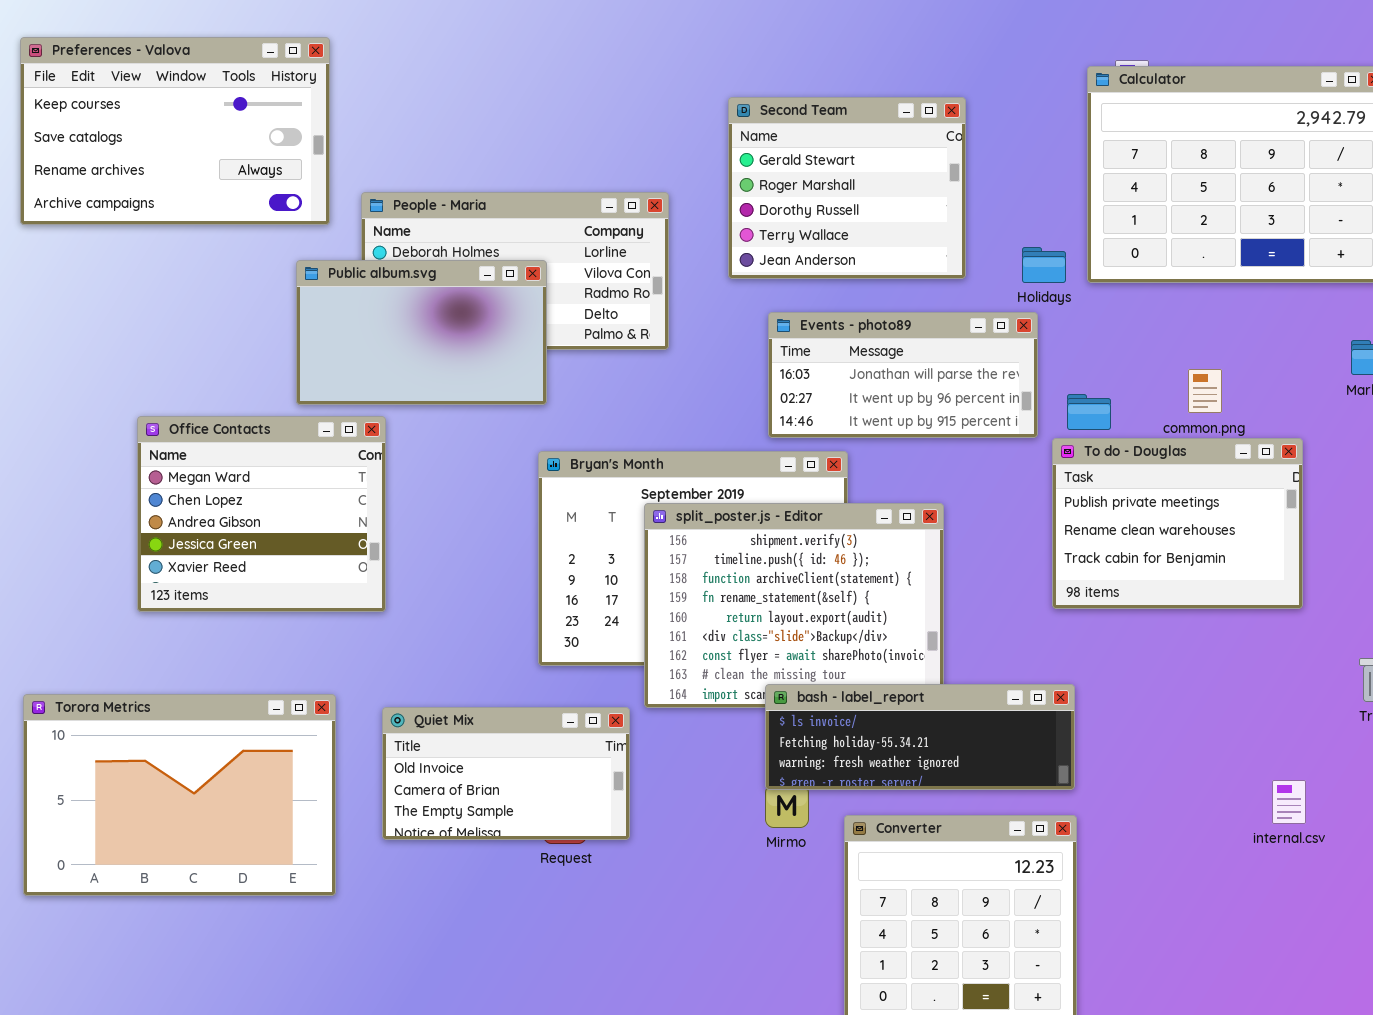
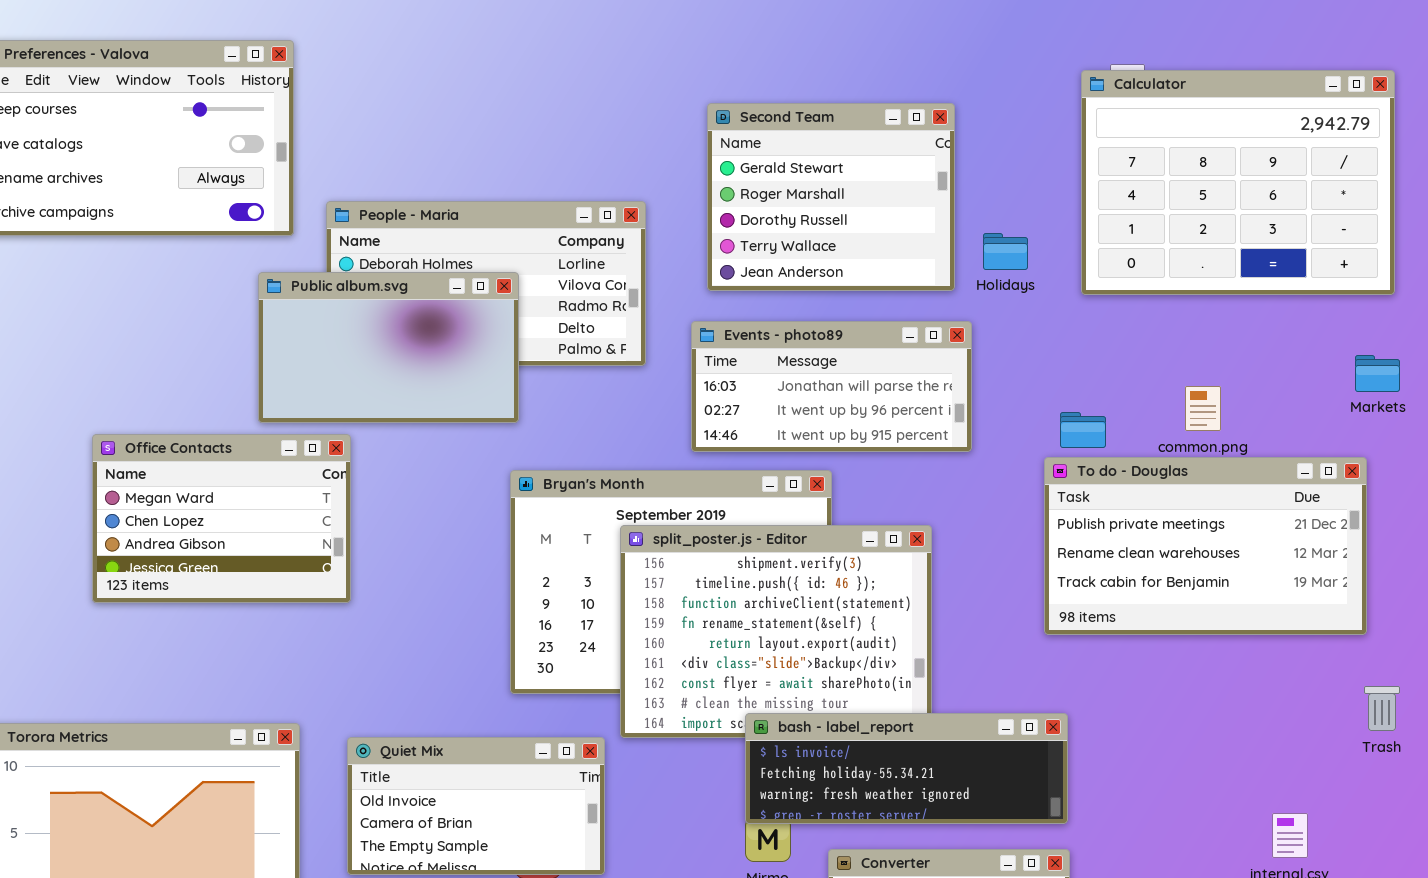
Holidays: [1022,247,1066,283] -> [983,233,1028,270], moved
Events - photo89: [768,312,1038,438] -> [691,321,972,452], moved
Office Contacts: [137,416,386,612] -> [92,434,351,603], resized
To do - Douglas: [1052,438,1303,609] -> [1044,457,1367,635], resized

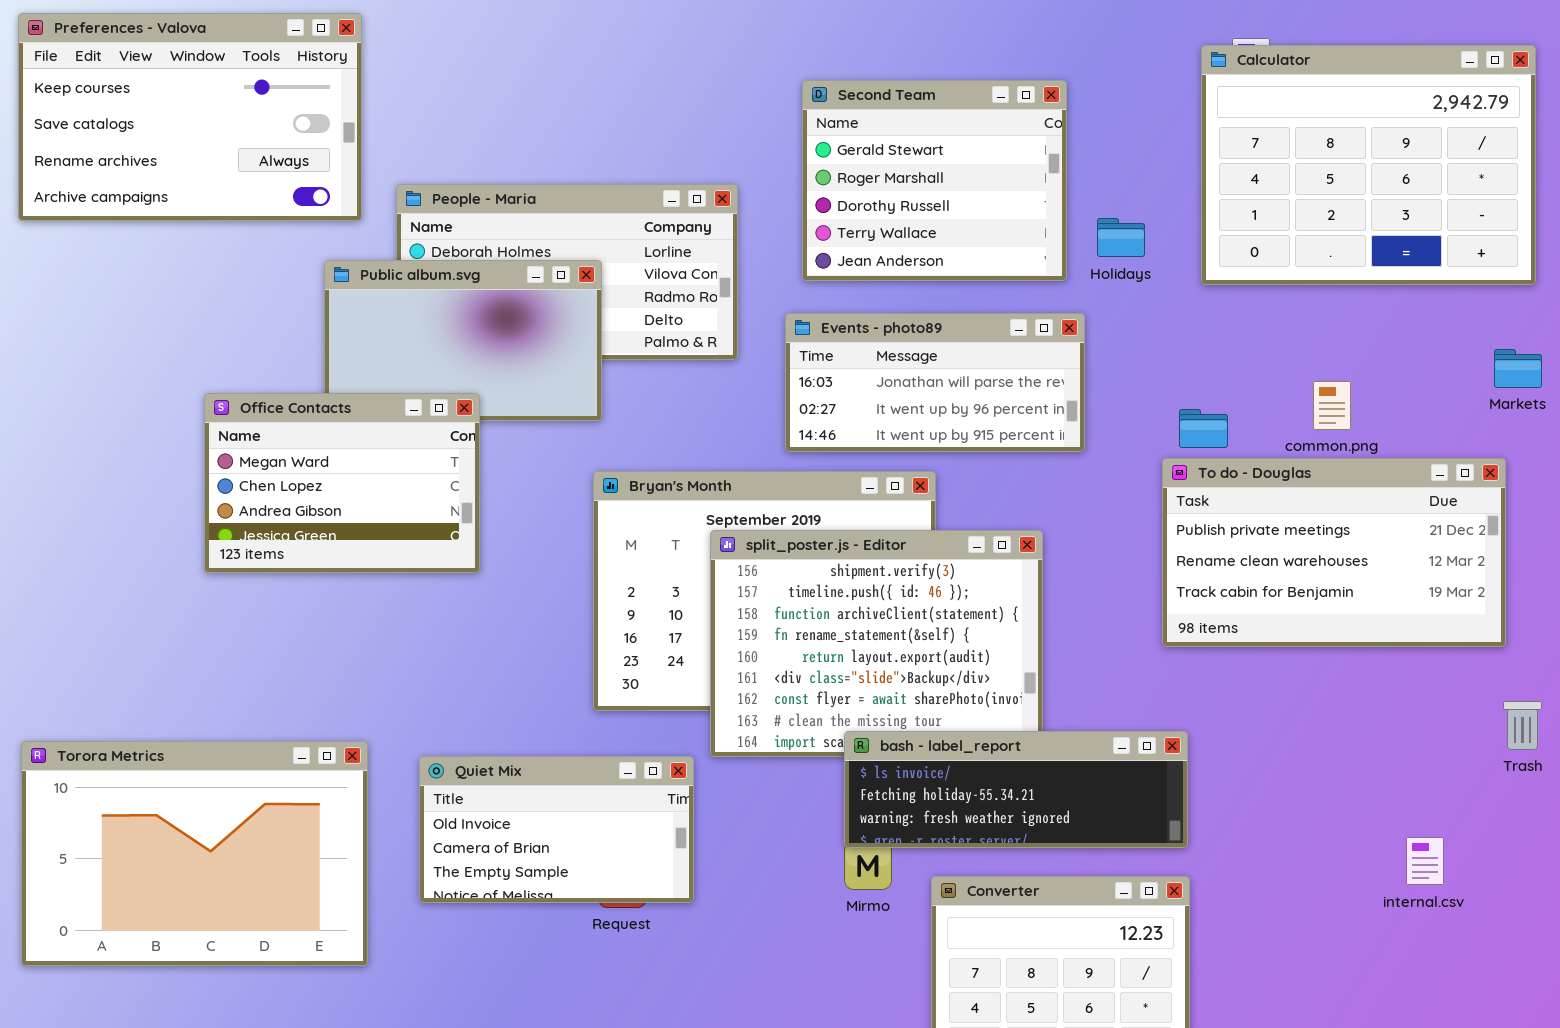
Office Contacts: [92,434,351,603] -> [204,393,480,573], moved

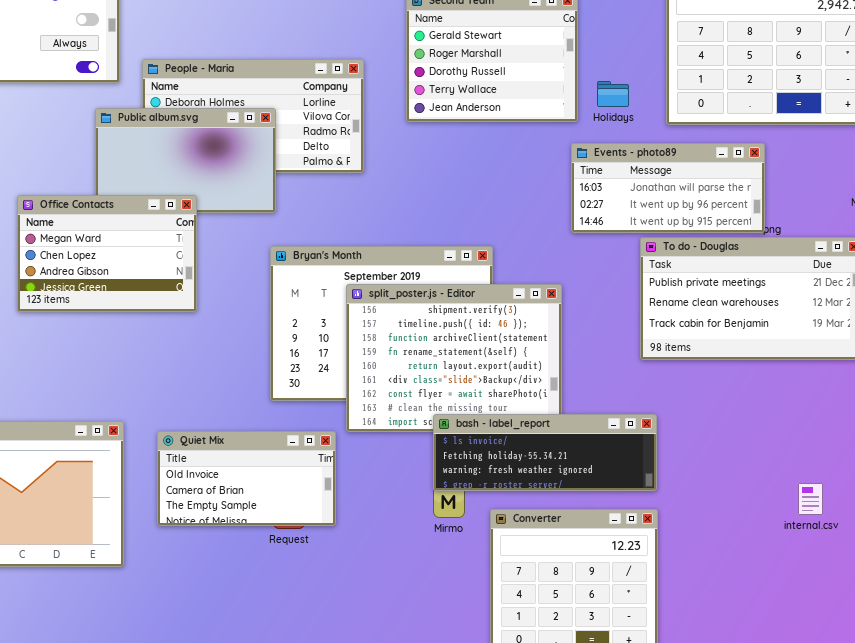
Events - photo89: [785,313,1085,452] -> [571,143,765,233], moved

